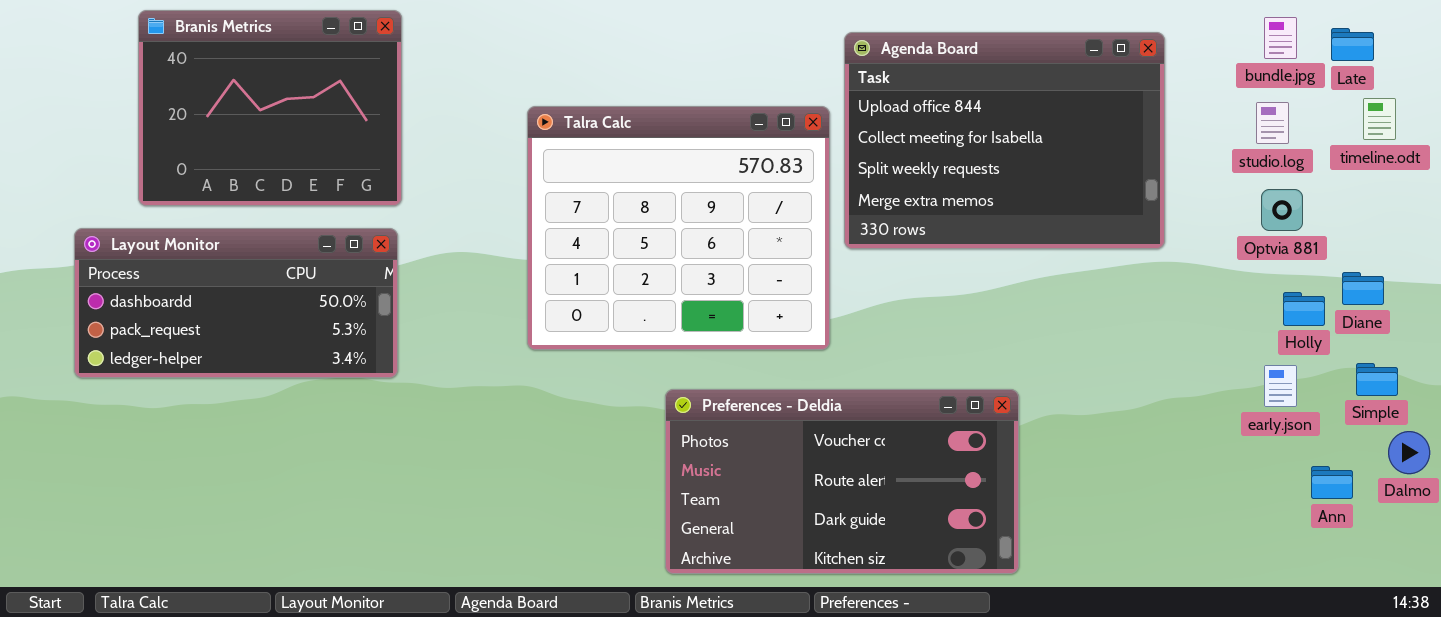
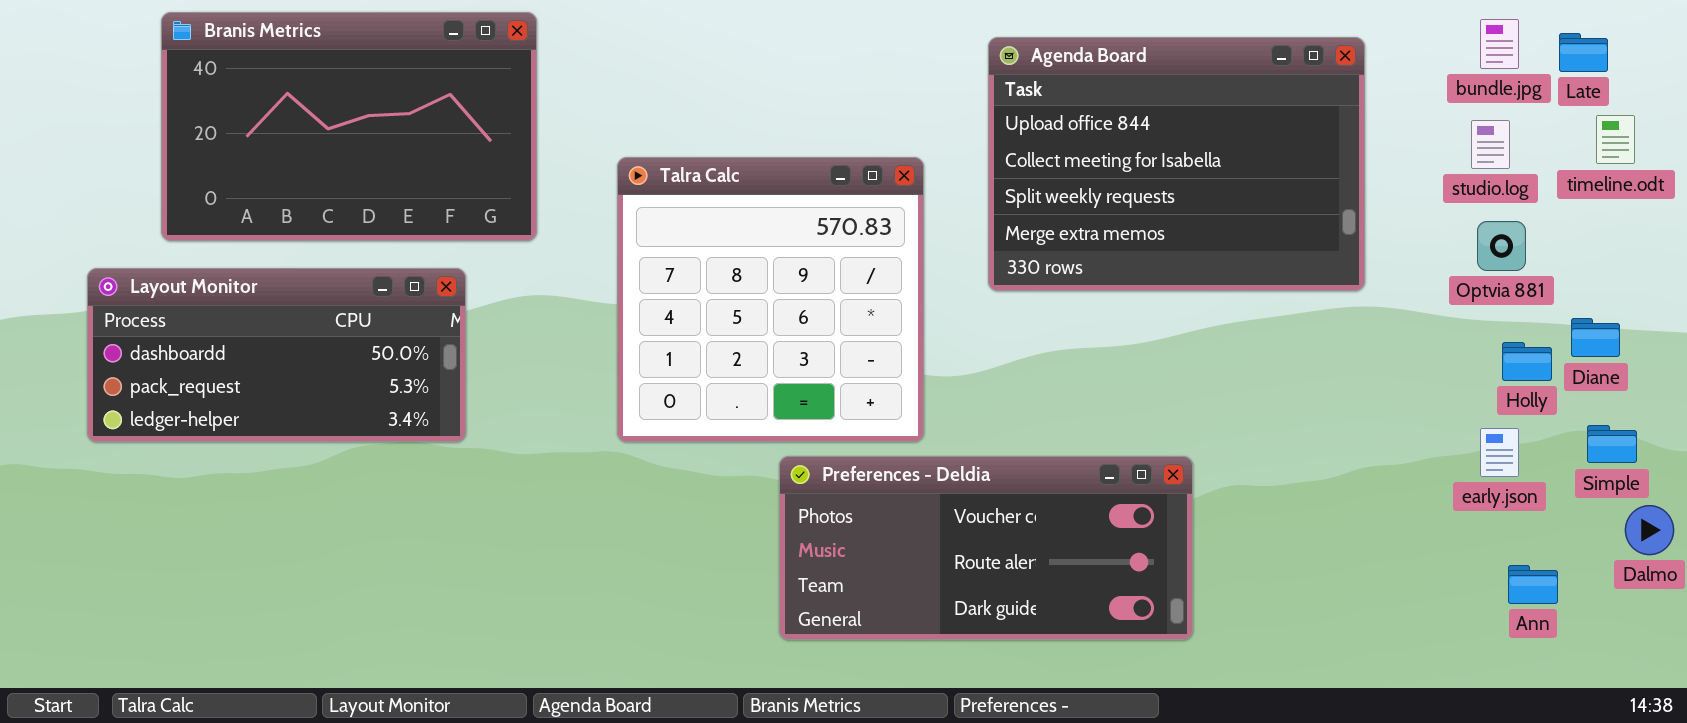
Branis Metrics: [138,10,402,206] -> [161,12,537,241], resized
Talra Calc: [527,106,830,350] -> [617,157,924,442], moved, resized
Preferences - Deldia: [665,389,1019,574] -> [779,456,1193,640], resized
Ann: [1311,466,1353,499] -> [1508,565,1558,604], moved

